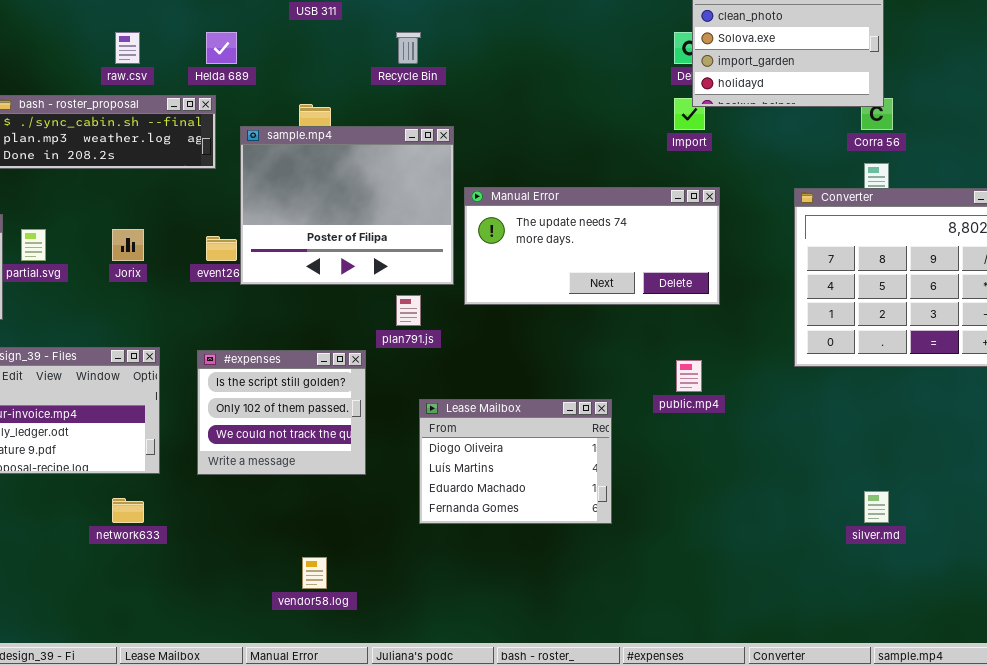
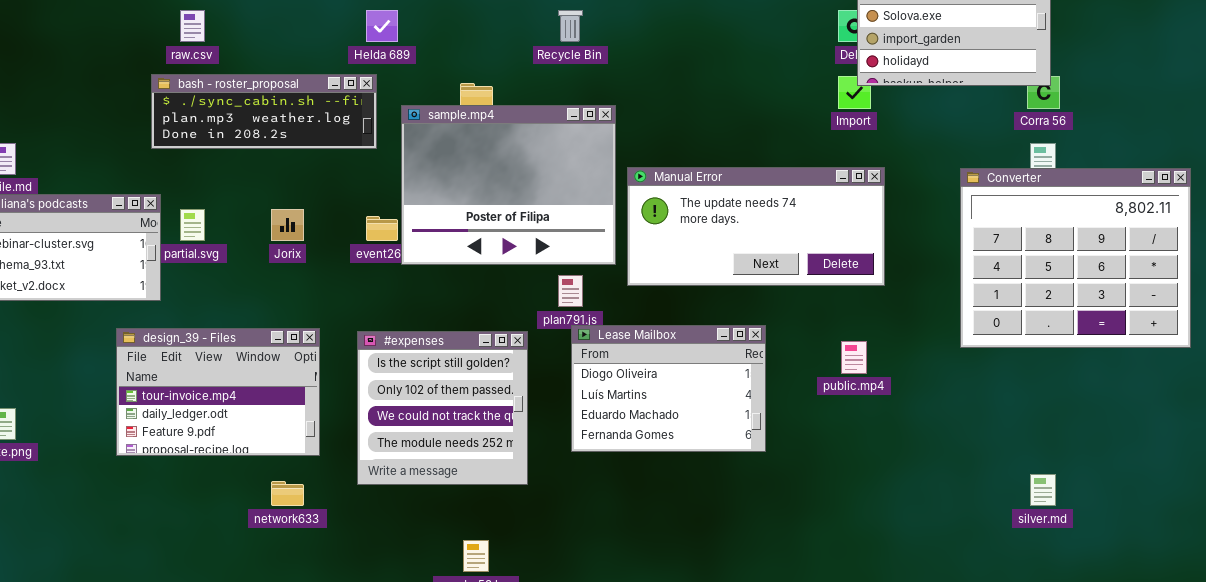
raw.csv: [115,32,140,64] -> [180,10,205,42], moved
#expenses: [197,350,366,475] -> [357,331,528,485], resized
Lease Mailbox: [419,399,612,524] -> [571,325,766,452], moved

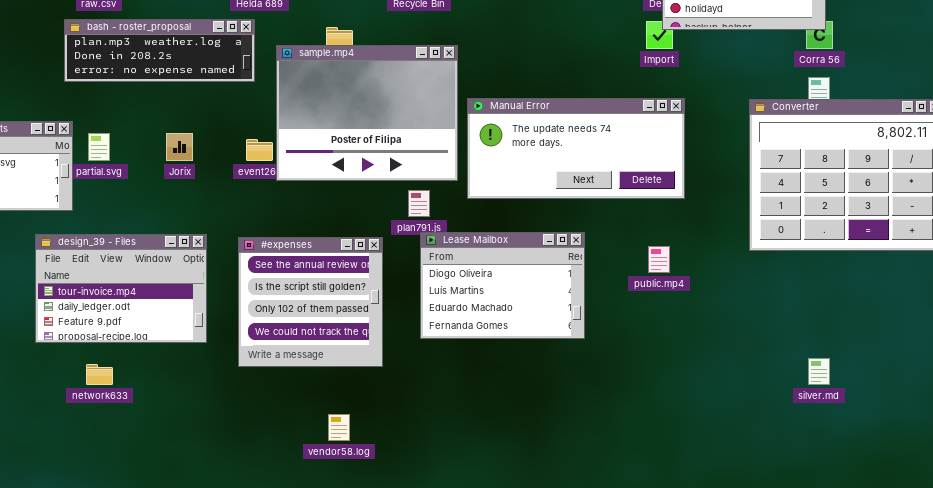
bash - roster_proposal: [151,74,377,149] -> [64,19,255,82], scrolled down 1 row
#expenses: [357,331,528,485] -> [238,237,383,367], scrolled up 1 row
network633: [271,481,304,506] -> [86,364,113,385], moved

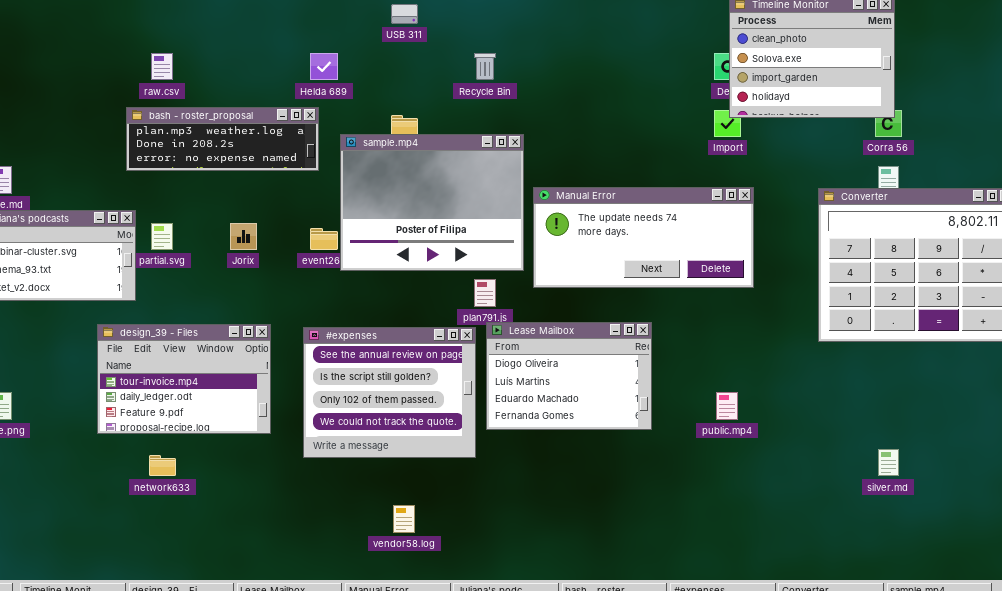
#expenses: [238,237,383,367] -> [303,327,476,458], resized
public.mp4: [648,246,670,273] -> [716,392,738,420], moved

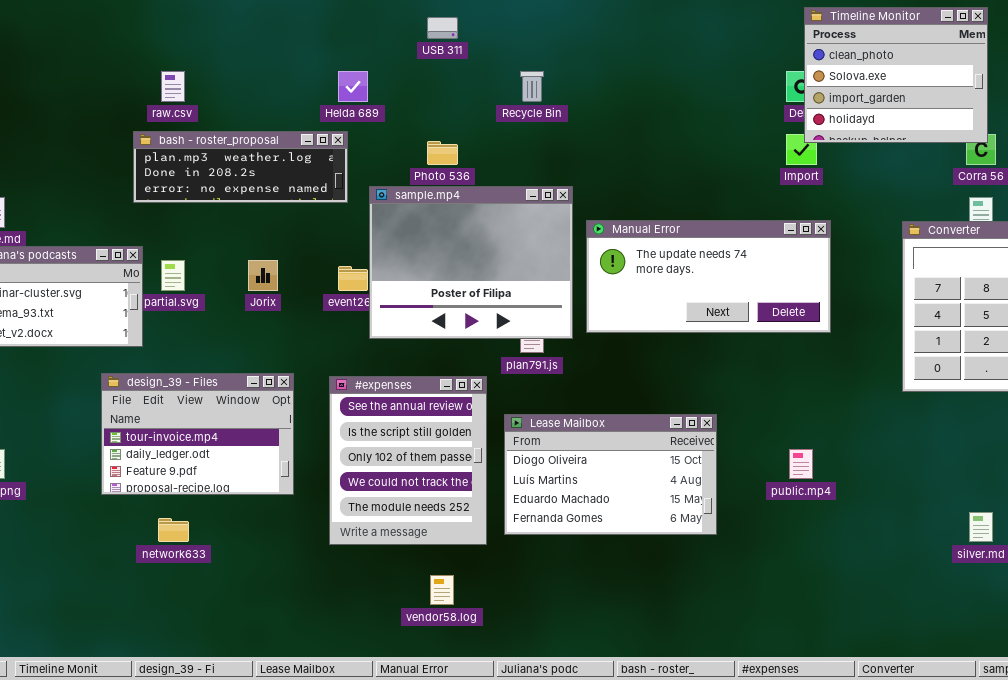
sample.mp4: [340,134,524,271] -> [369,186,573,339], moved
Lease Mailbox: [486,322,652,430] -> [504,414,717,535], moved, resized
#expenses: [303,327,476,458] -> [329,376,487,545], resized

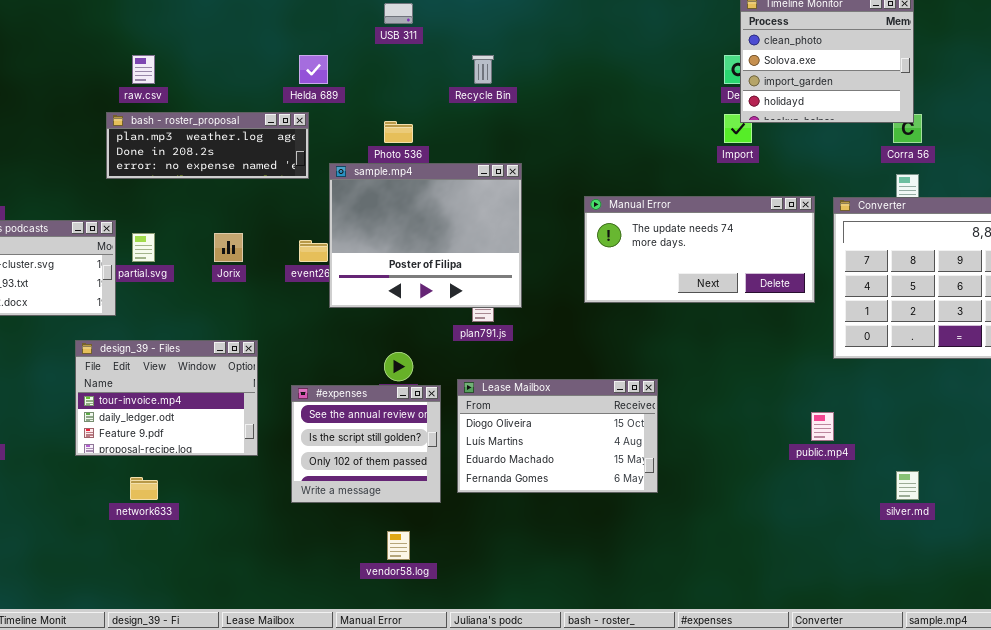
Manual Error: [586,220,831,333] -> [584,196,815,303], moved
#expenses: [329,376,487,545] -> [291,385,441,503], resized
public.mp4: [789,449,813,479] -> [811,412,834,441], moved

